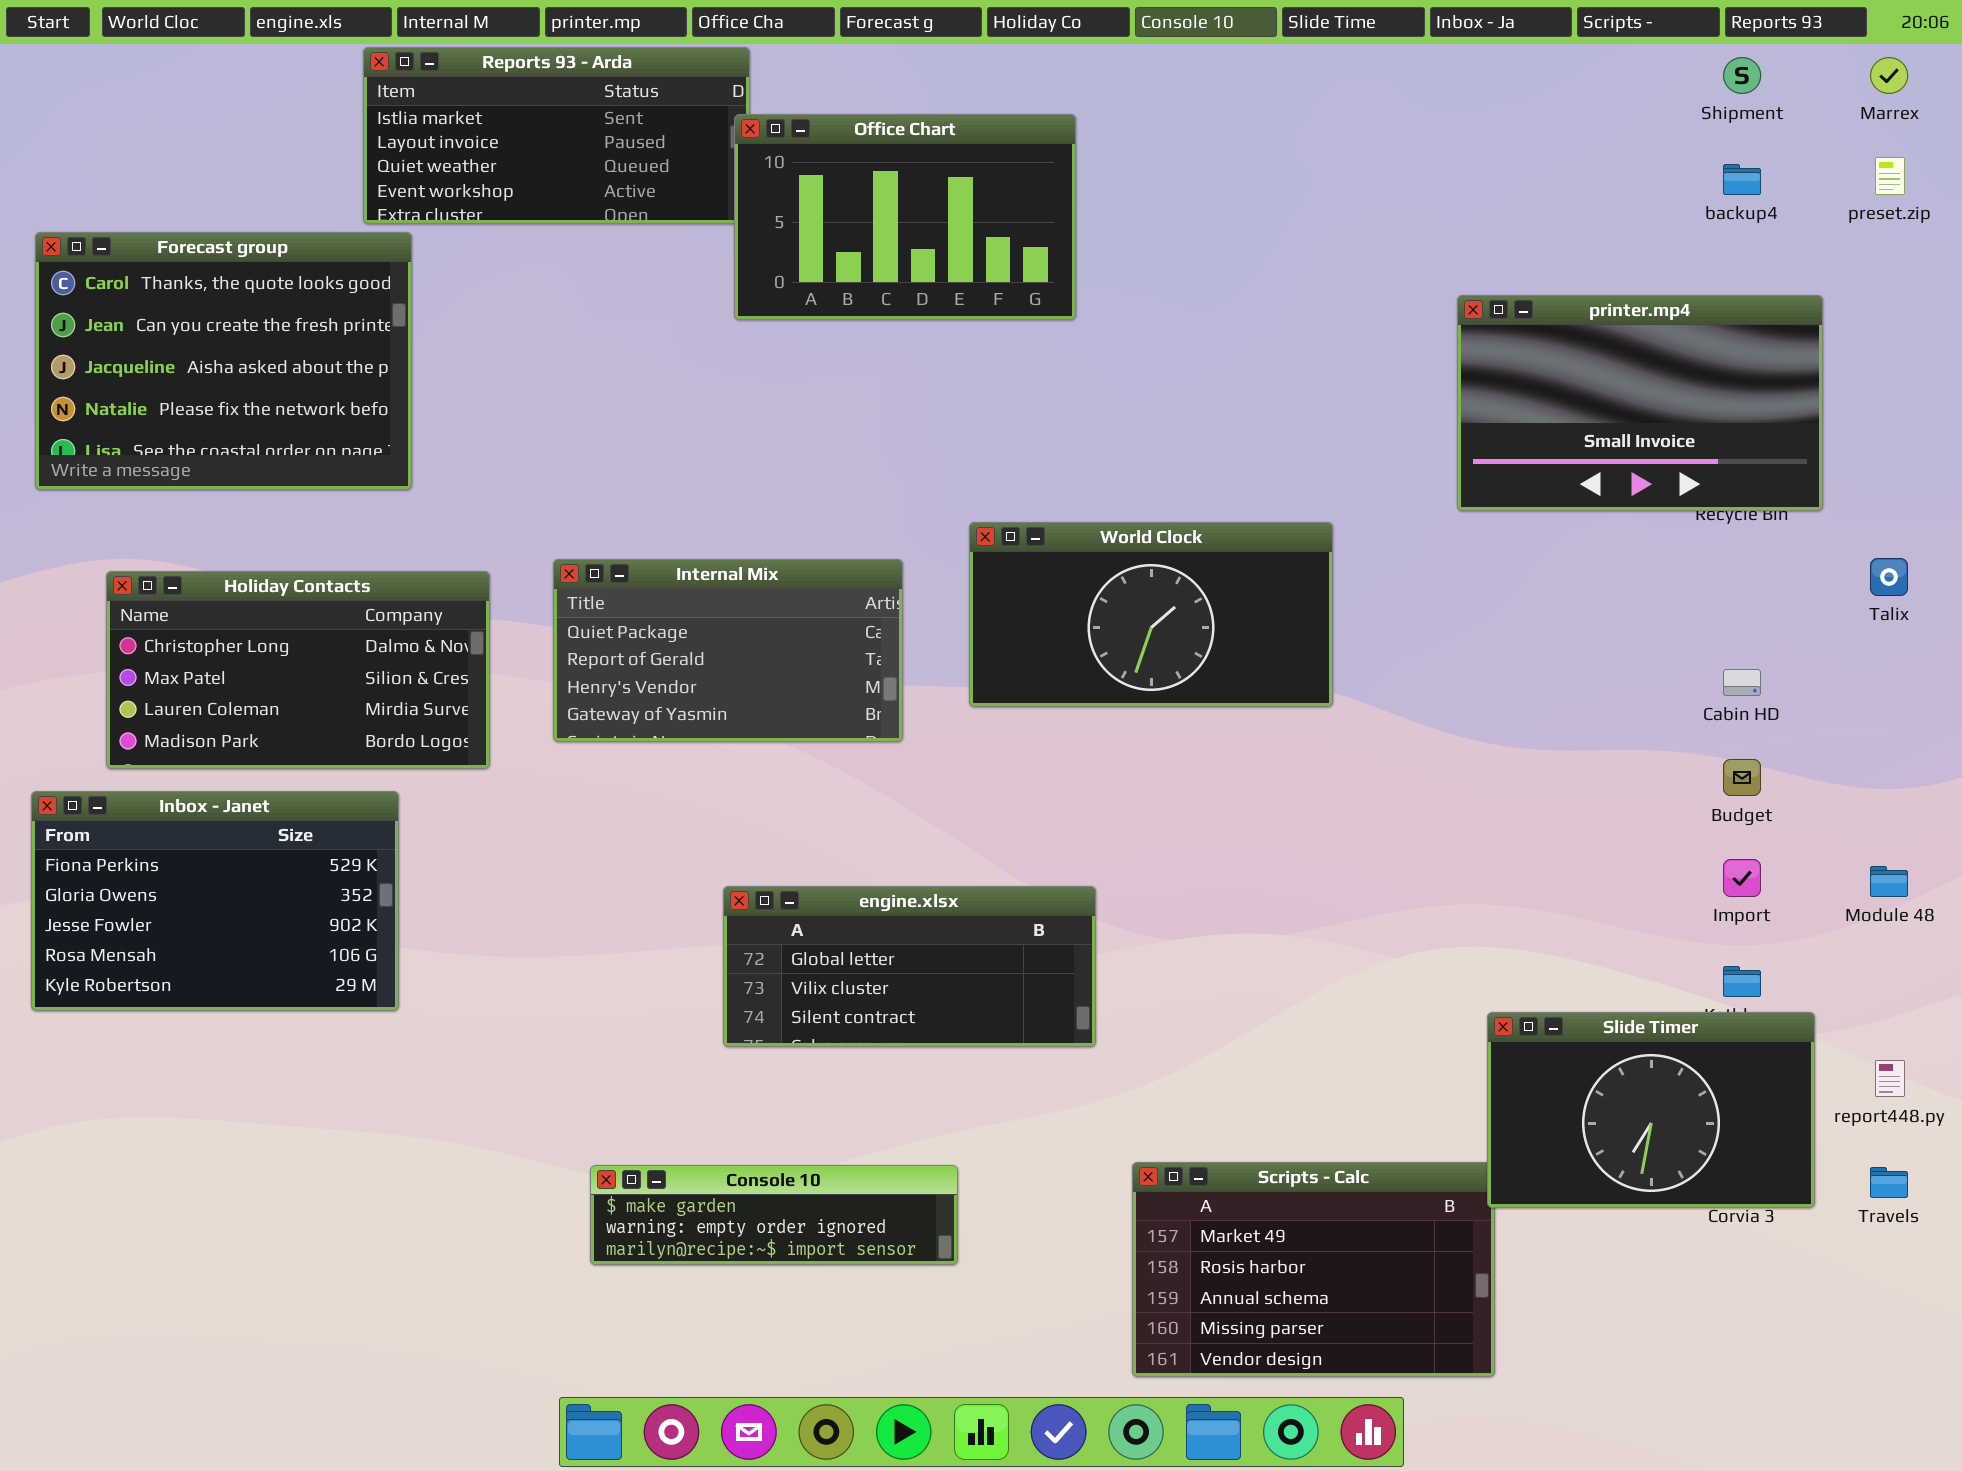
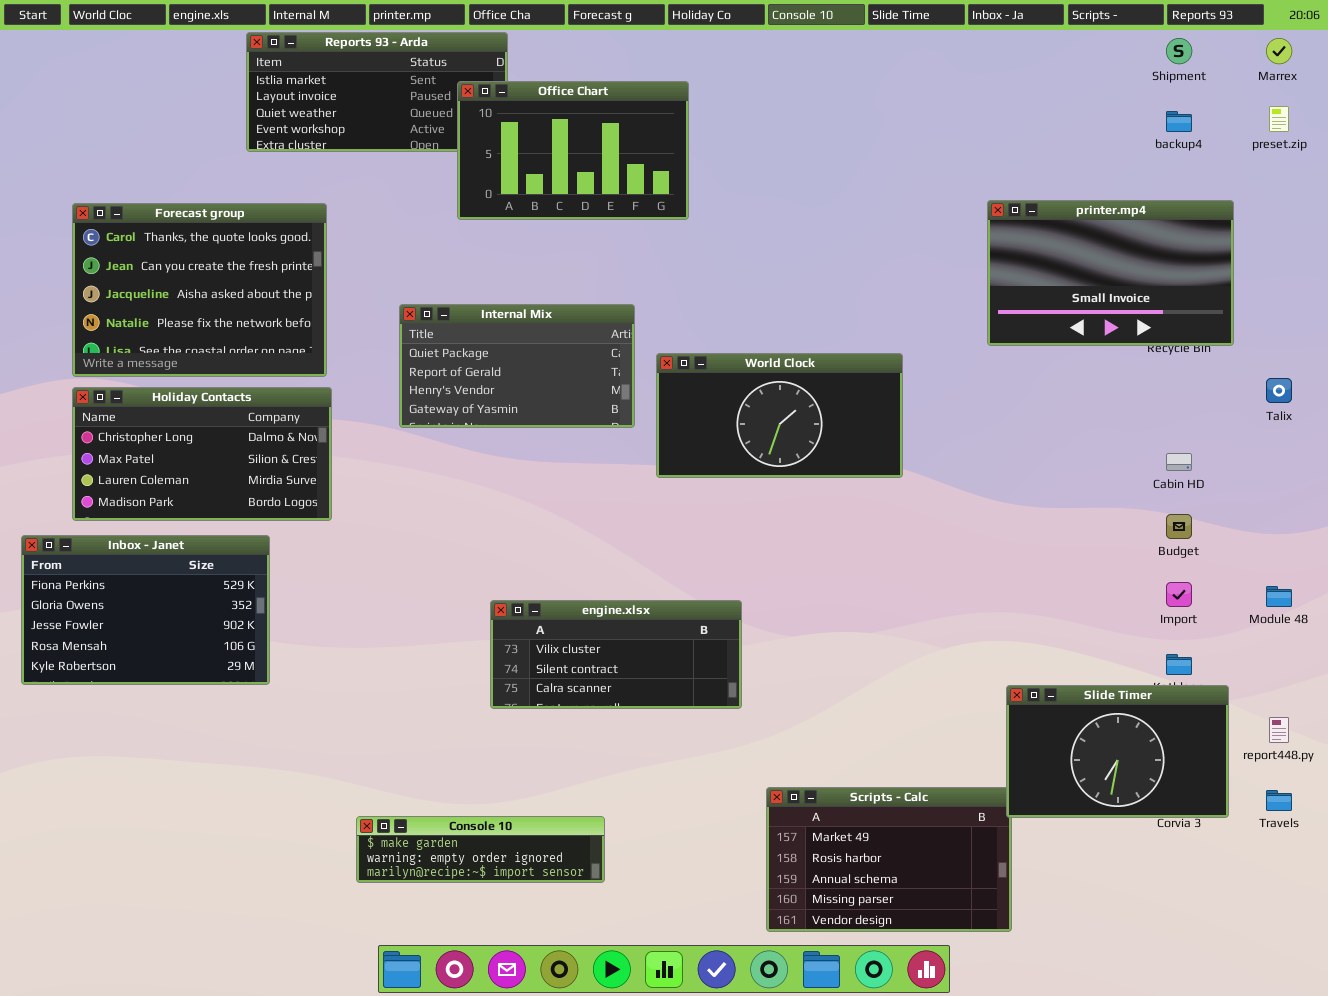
Office Chart: [734,114,1076,320] -> [457,81,689,220], moved
Forecast group: [35,232,412,490] -> [72,203,327,377], moved
Internal Mix: [553,559,903,742] -> [399,304,635,428], moved
engine.xlsx: [723,886,1096,1047] -> [490,600,742,709], scrolled down 1 row
Console 10: [590,1165,958,1265] -> [356,816,605,883], moved

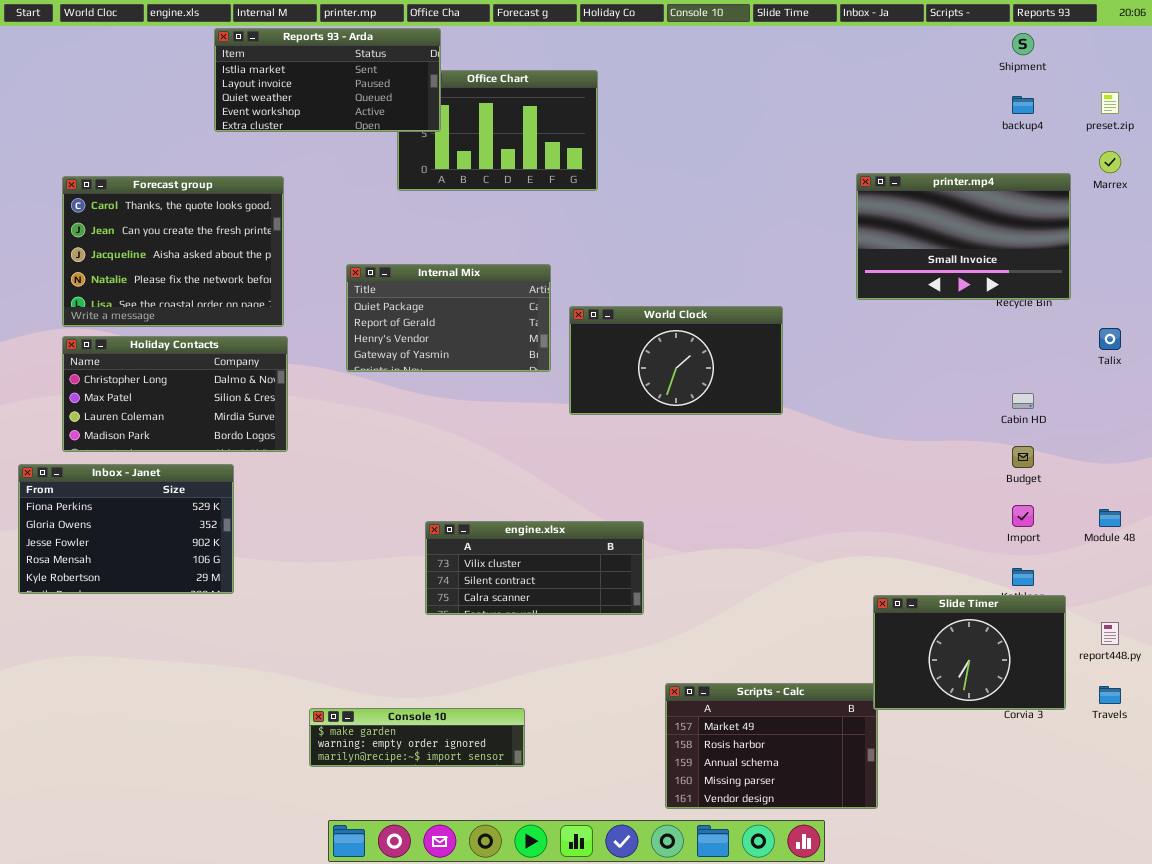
Reports 93 - Arda: [246,32,508,152] -> [214,28,441,132], raised
Marrex: [1266,38,1292,64] -> [1099,151,1121,173], moved

